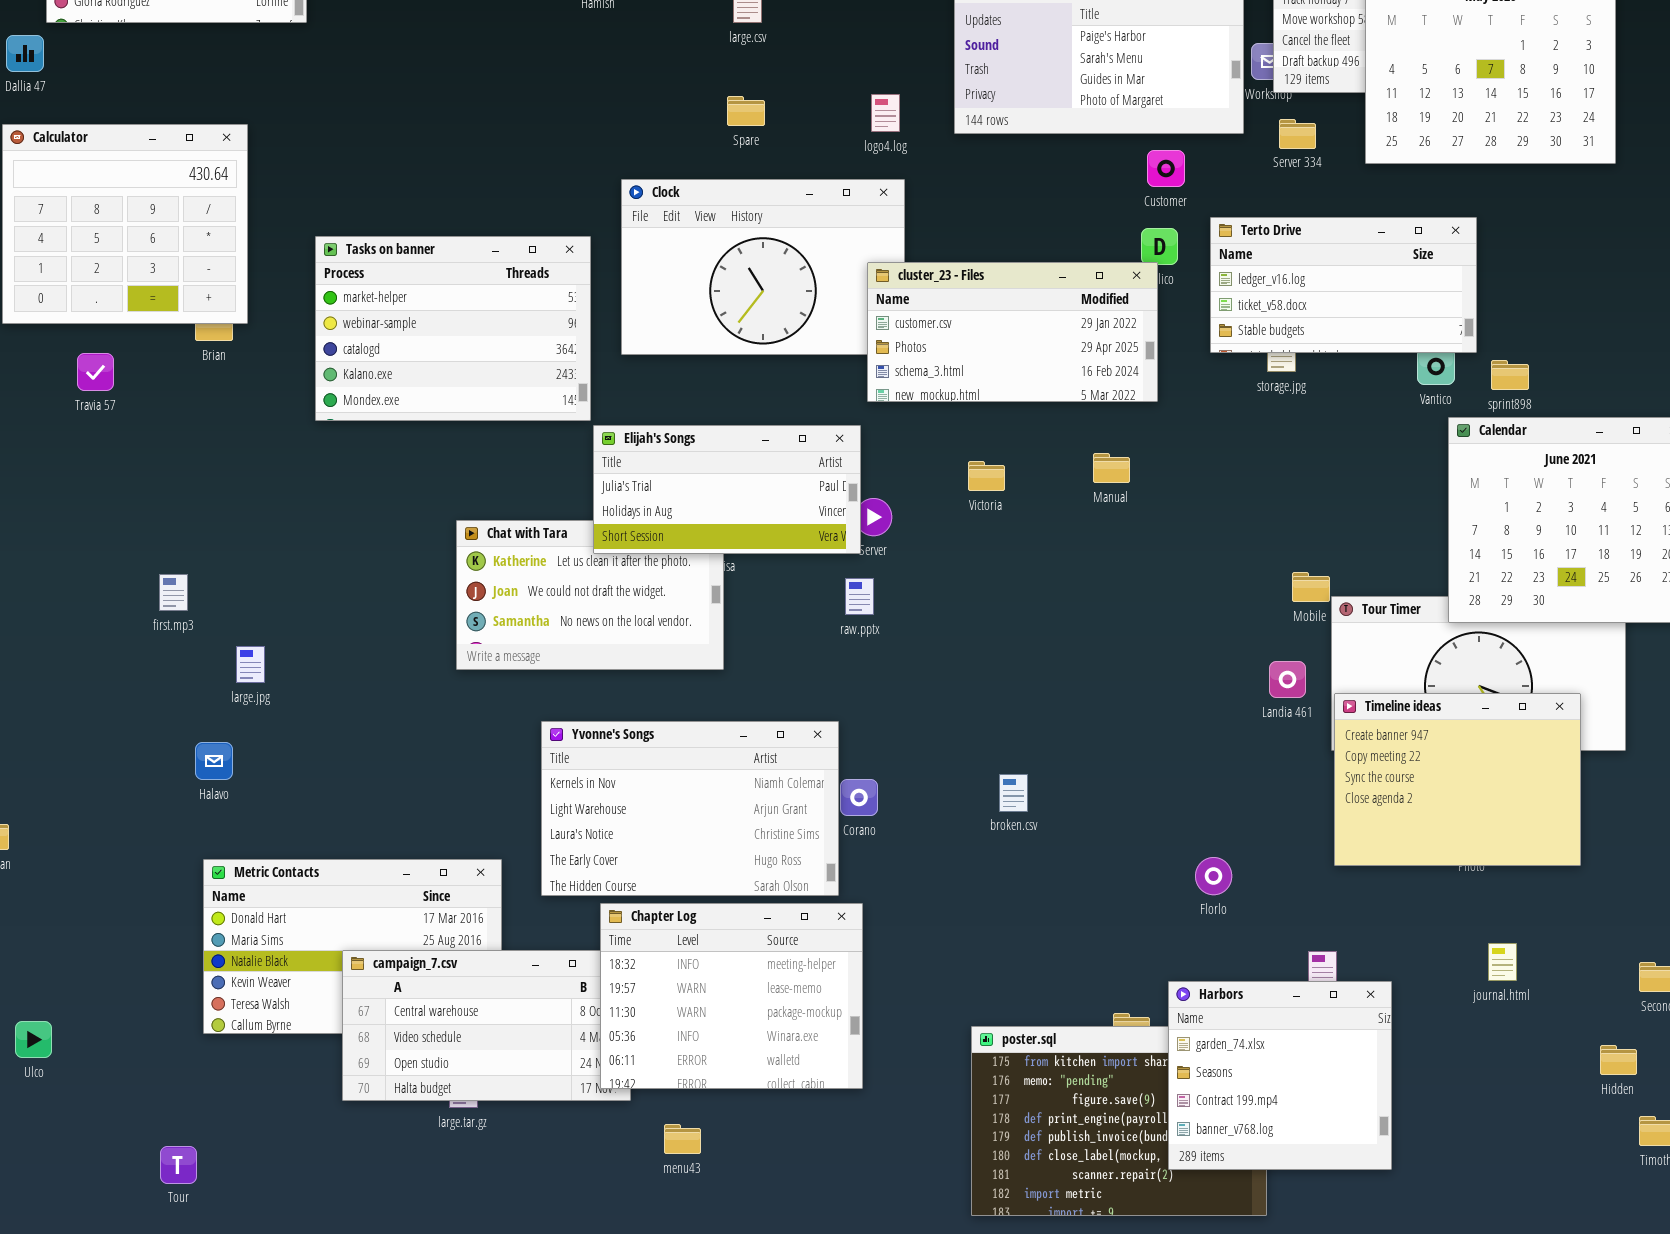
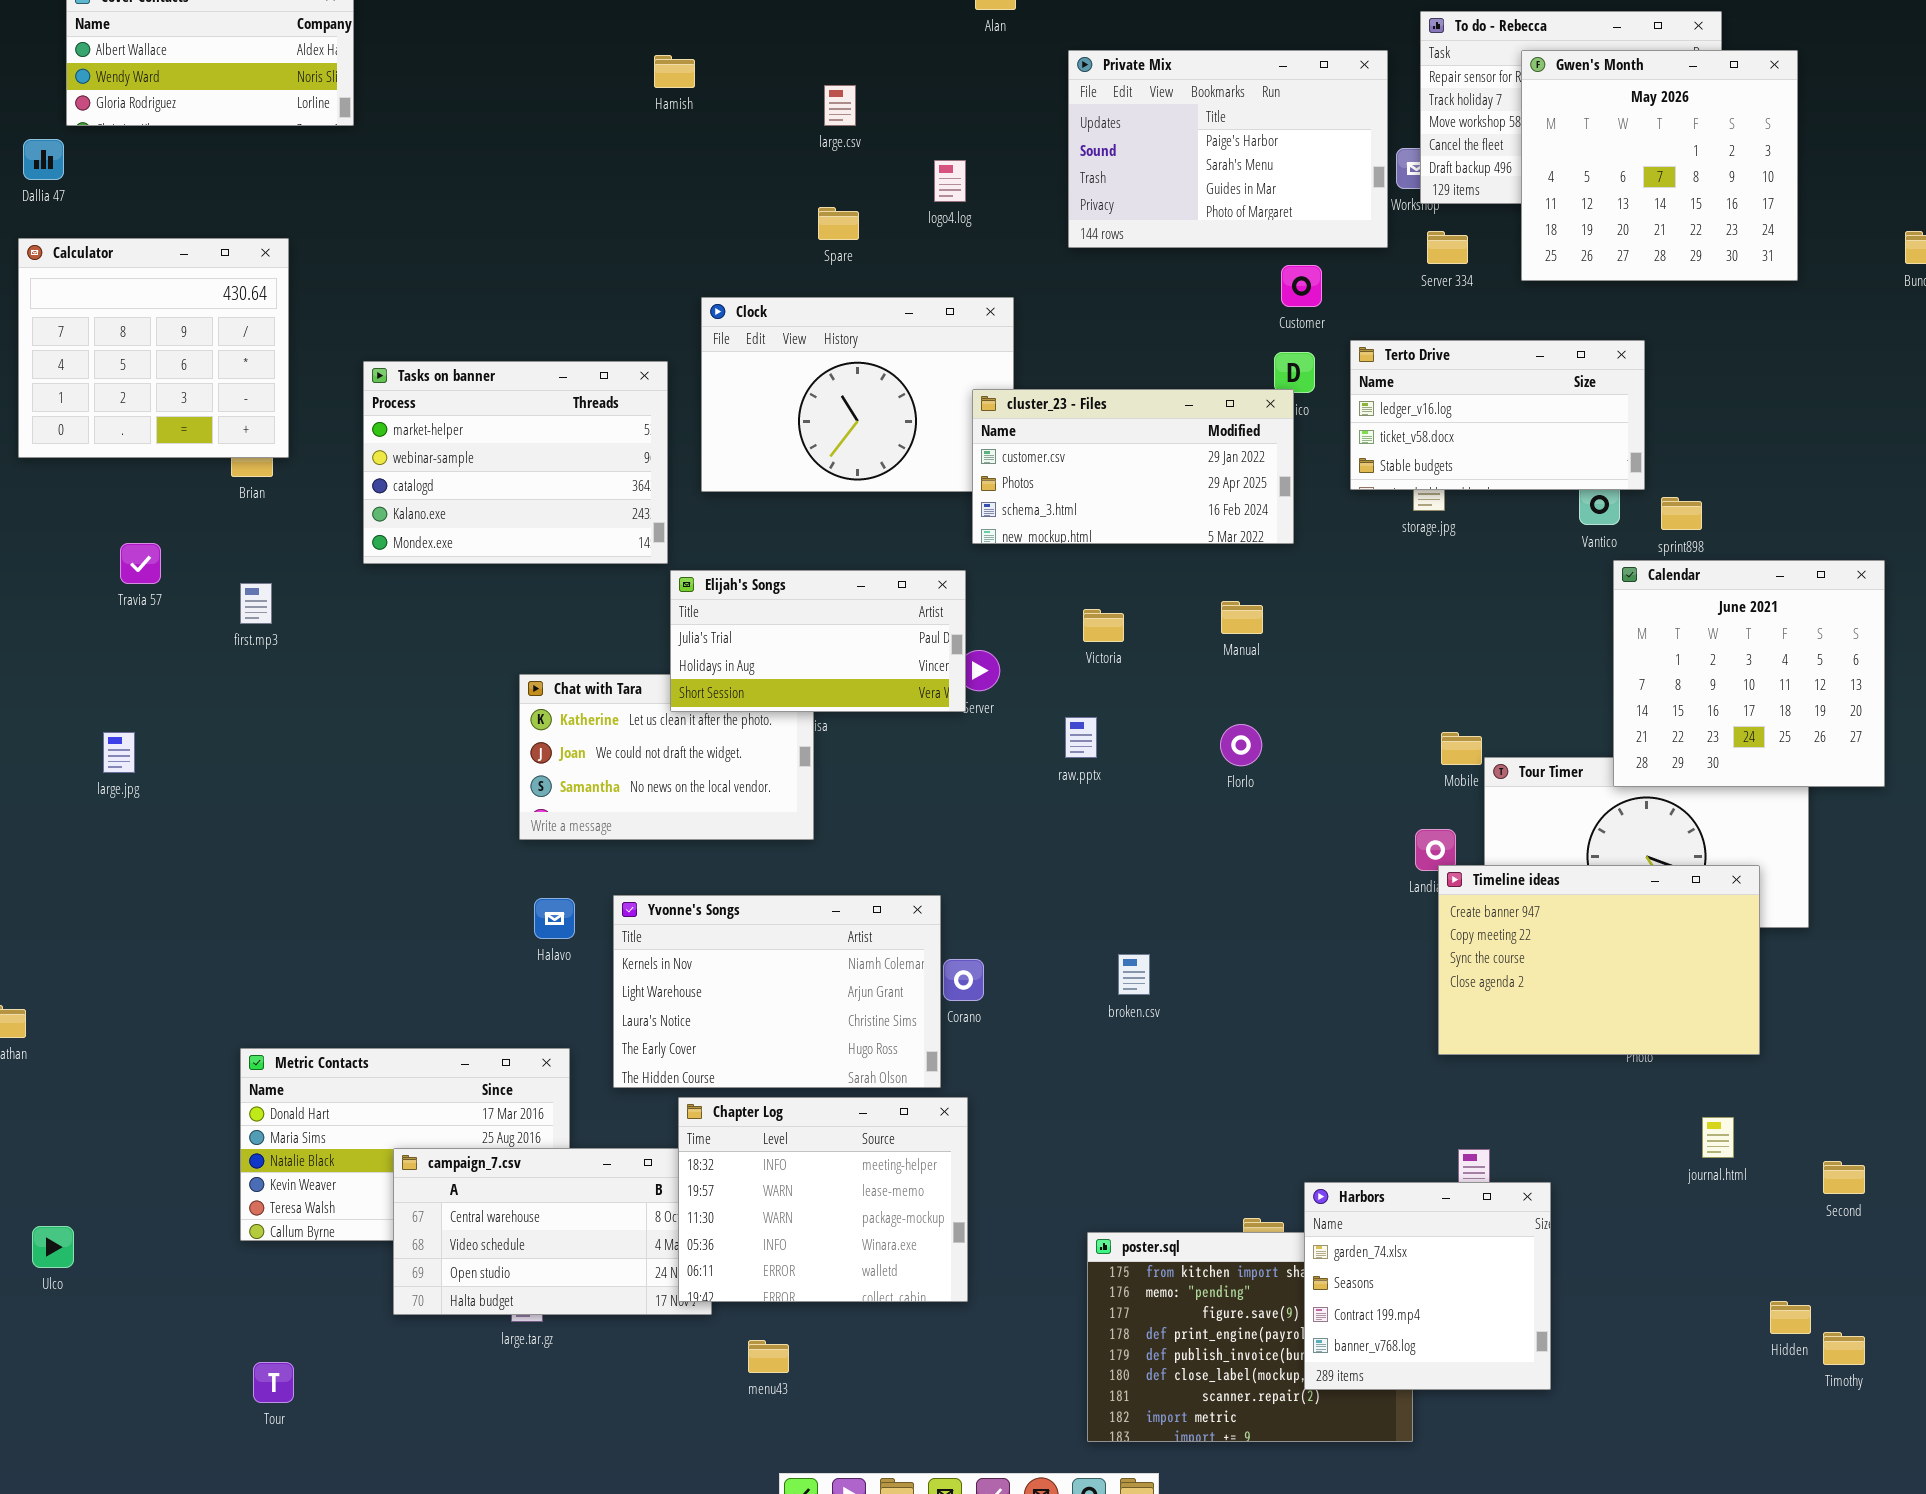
logo4.log: [871,94,900,132] -> [934,160,966,202], moved
Travia 57: [77,353,114,391] -> [120,543,161,584], moved
first.mp3: [159,574,188,611] -> [240,583,272,624], moved
raw.pptx: [845,578,874,615] -> [1065,717,1097,758], moved
large.jpg: [236,646,265,683] -> [103,732,135,773], moved
Timeline ideas: [1334,693,1581,866] -> [1438,865,1760,1055], resized
Halavo: [195,742,233,780] -> [534,898,575,939], moved
Florlo: [1195,857,1232,895] -> [1220,724,1262,766], moved
journal.html: [1488,943,1517,981] -> [1702,1117,1734,1158], moved
Hidden: [1600,1045,1637,1075] -> [1770,1301,1811,1334], moved
Tour: [160,1146,197,1184] -> [253,1362,294,1403], moved

